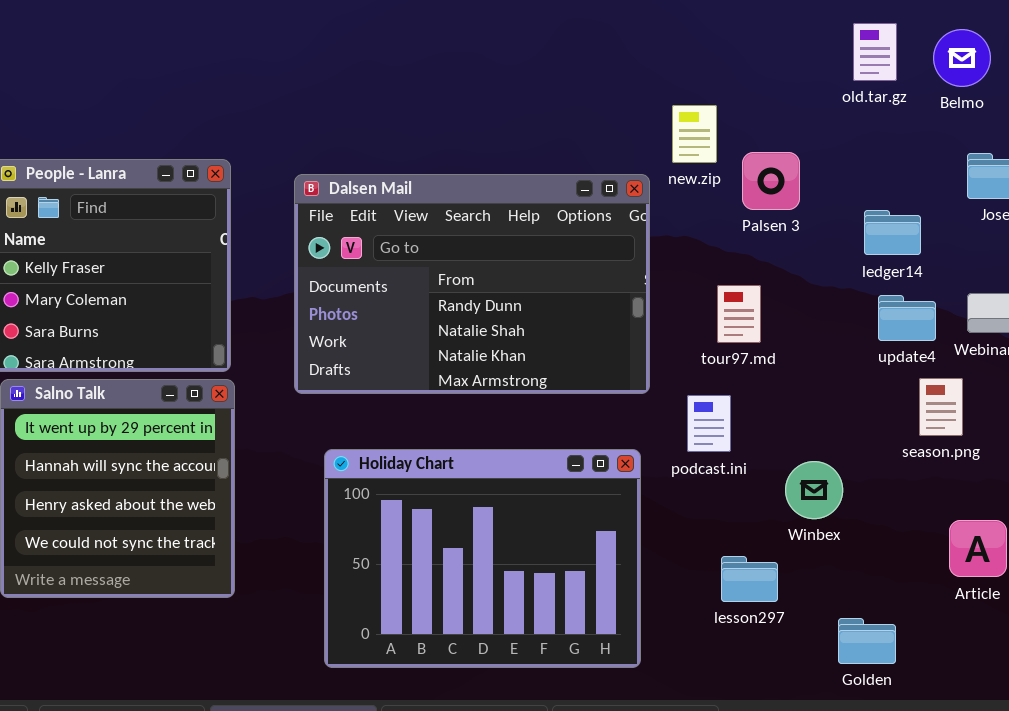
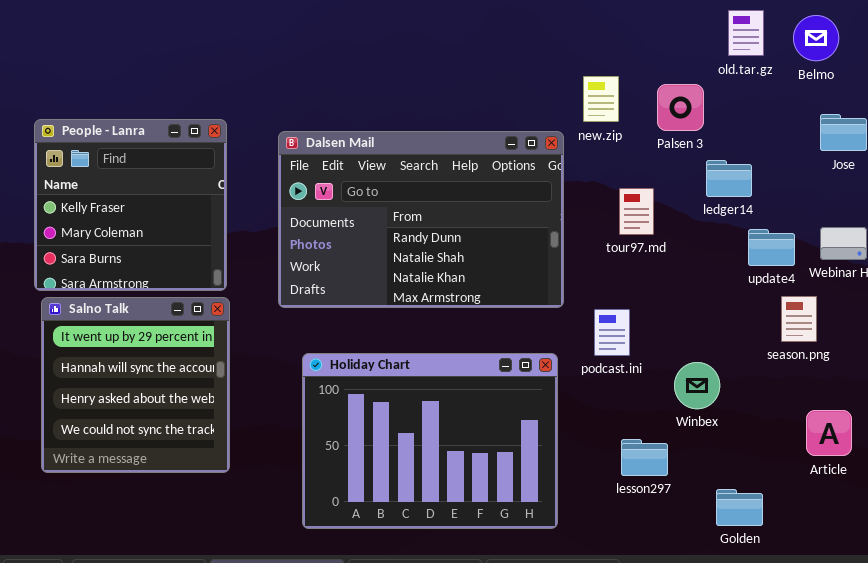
Palsen 3: [742,152,800,210] -> [657,84,704,131], moved
ledger14: [864,210,921,255] -> [706,160,752,197], moved
tour97.md: [717,285,761,343] -> [619,188,654,235], moved

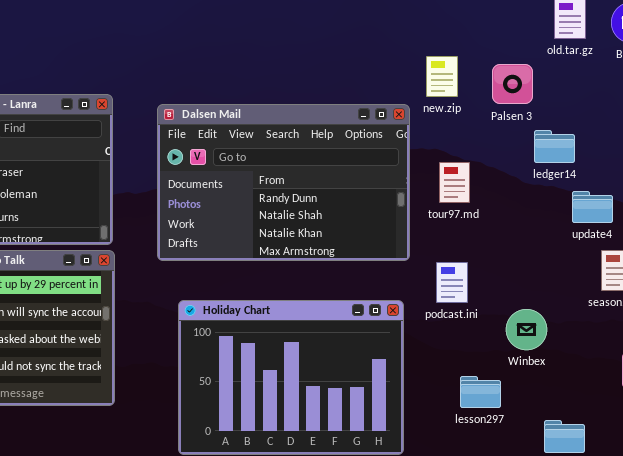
tour97.md: [619,188,654,235] -> [439,162,470,203], moved

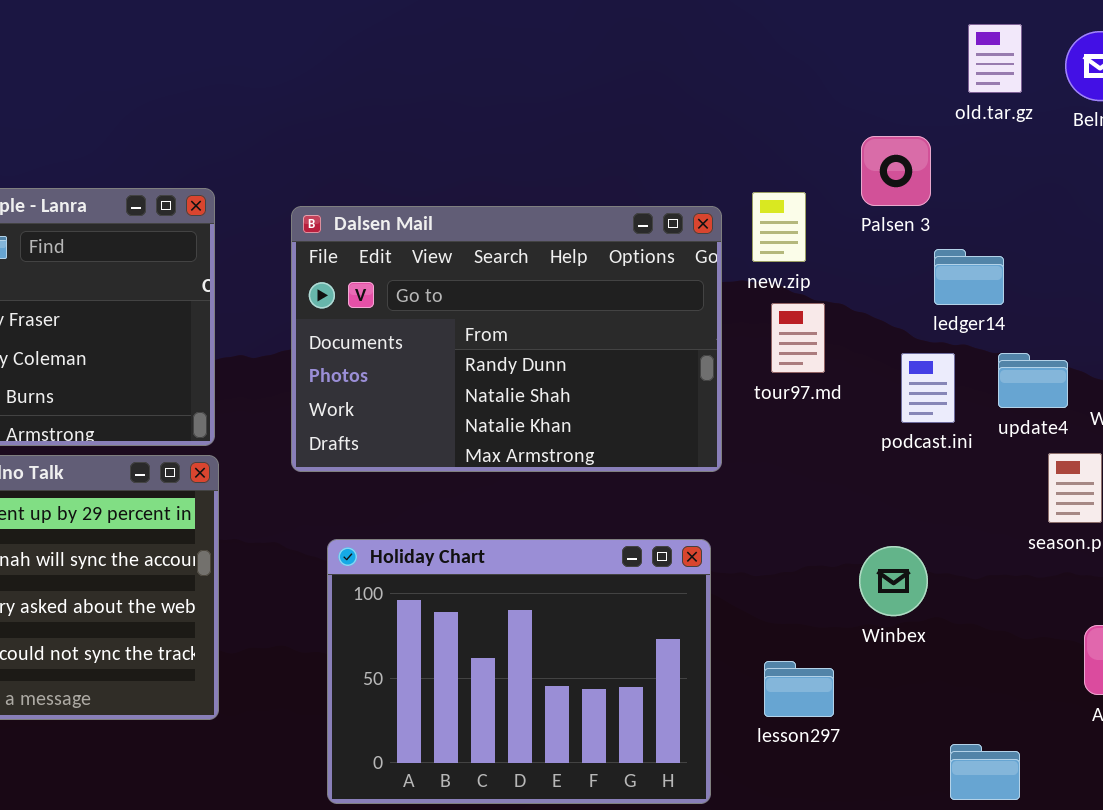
new.zip: [426,56,458,97] -> [752,192,806,262], moved
podcast.ini: [436,262,468,303] -> [901,353,955,423], moved
Winbex: [506,309,547,350] -> [859,546,928,616], moved
lesson297: [460,376,501,408] -> [764,661,834,717], moved

